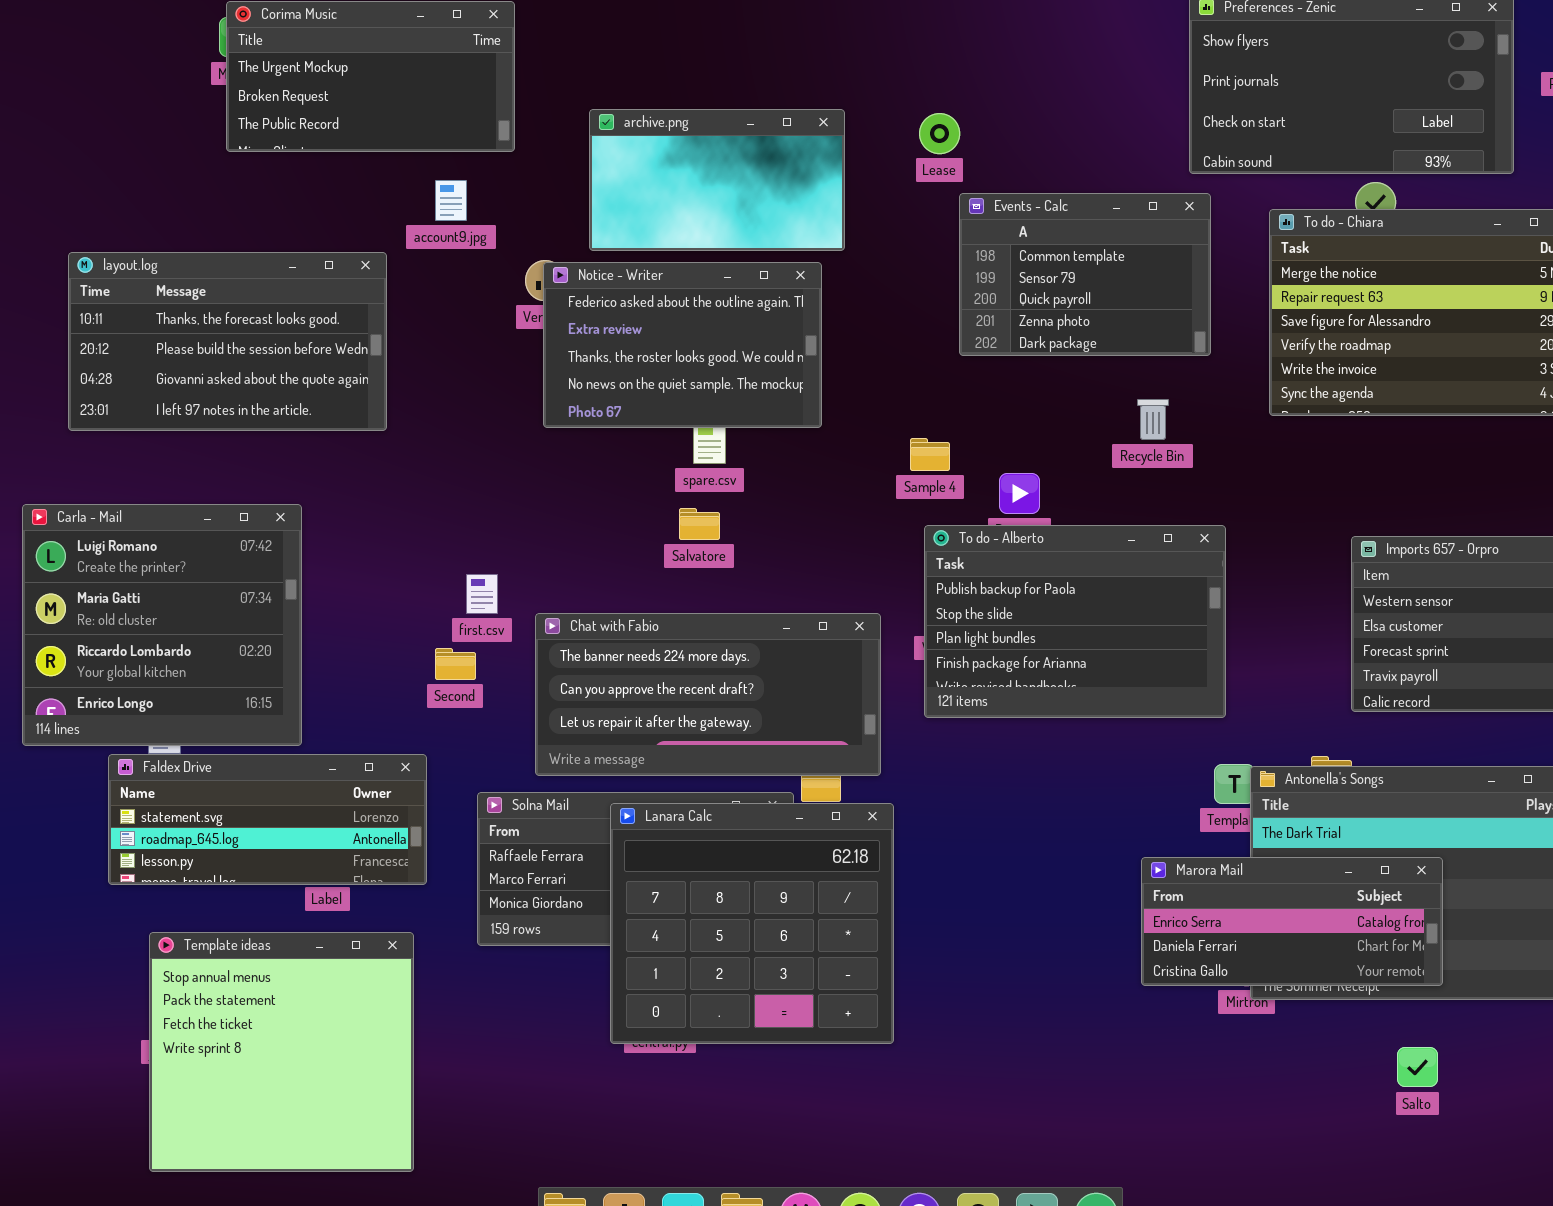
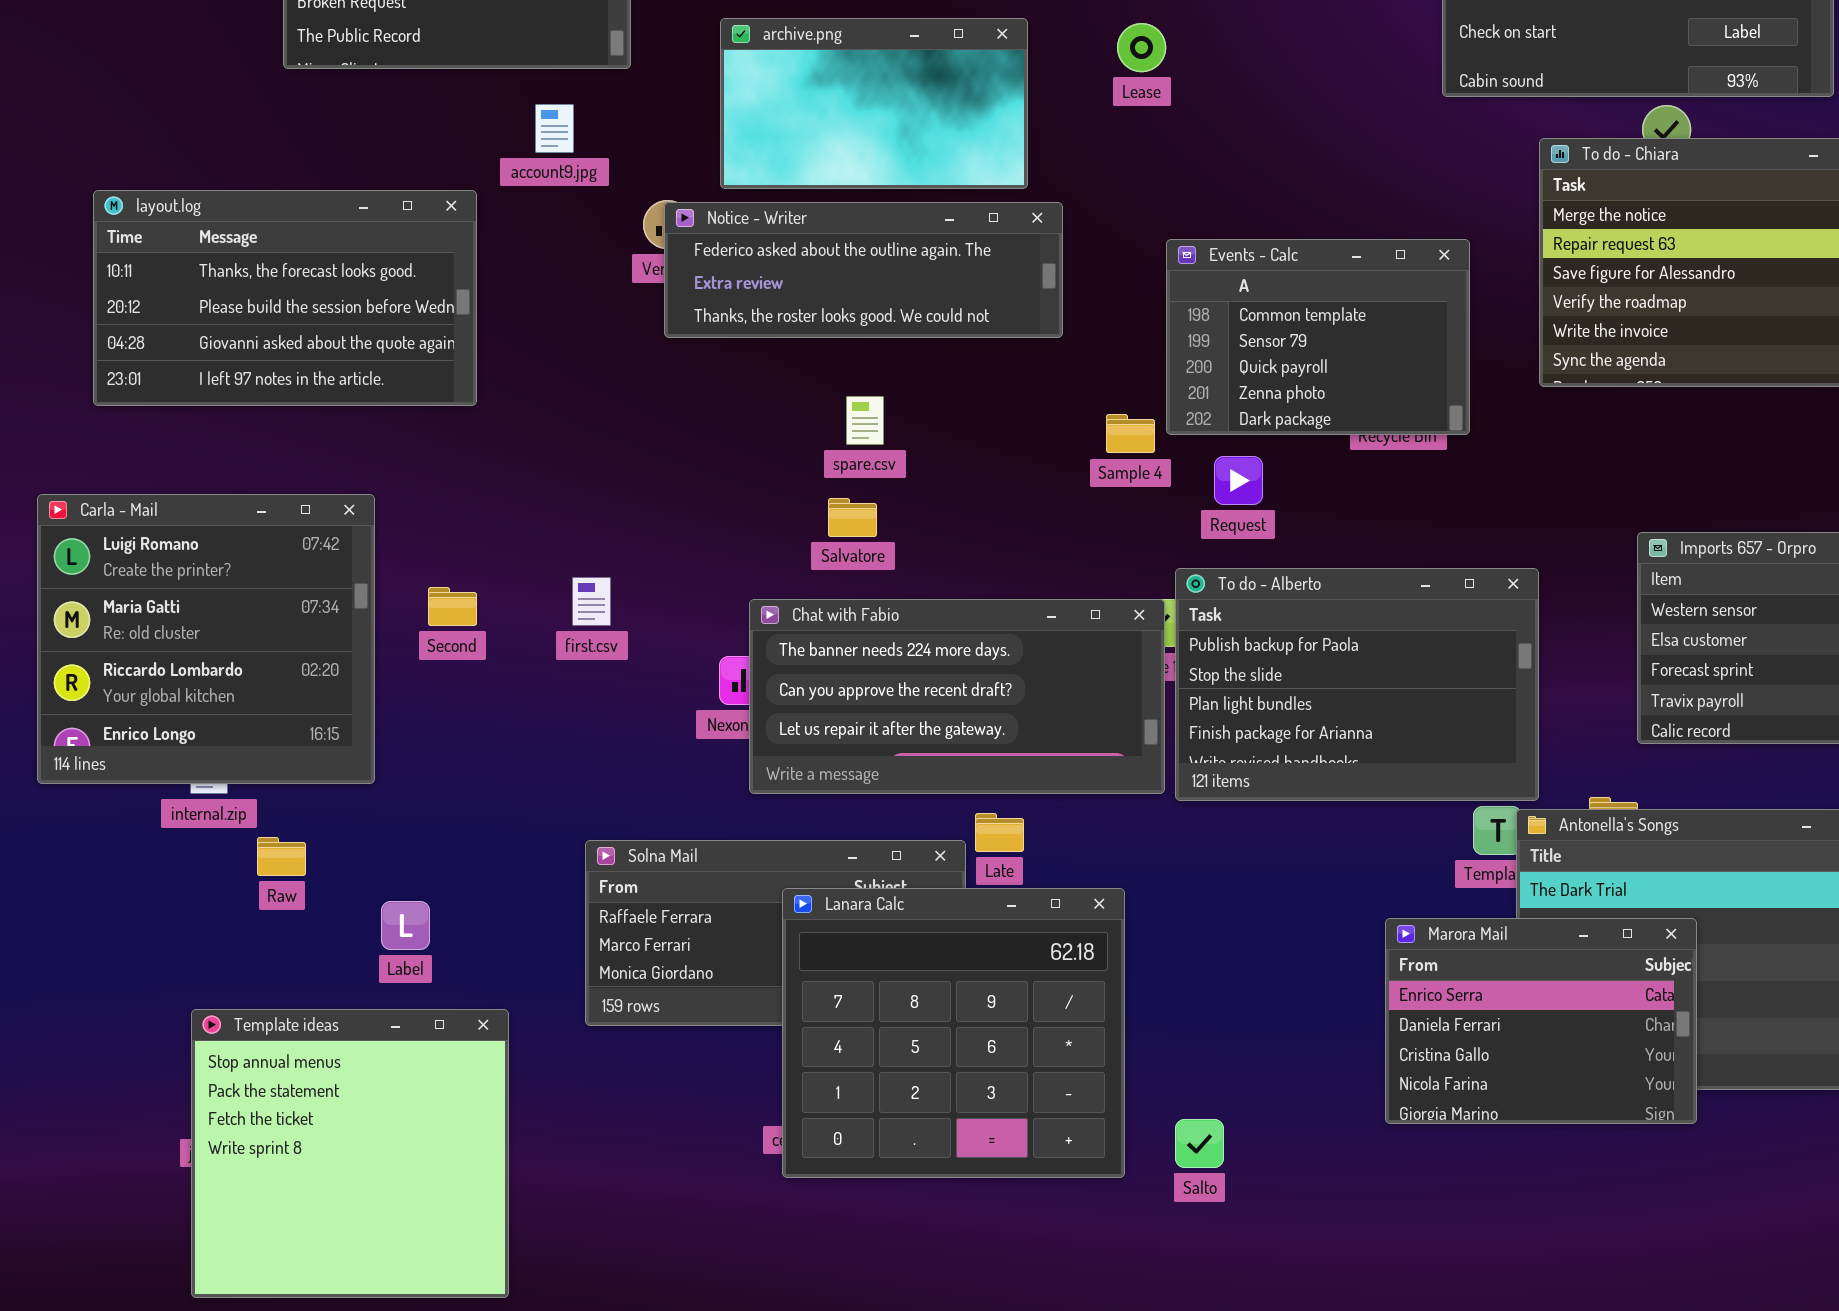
Events - Calc: [959,193,1211,356] -> [1166,239,1470,435], moved
Notice - Writer: [543,262,822,428] -> [664,202,1063,338], resized
To do - Alberto: [924,525,1226,718] -> [1175,568,1539,801], moved
Chat with Fabio: [535,613,881,776] -> [749,599,1165,794], moved
Second: [435,648,476,680] -> [428,587,477,626], moved
Faldex Drive: [108,754,427,885] -> none, closed
Lanara Calc: [610,803,894,1044] -> [782,888,1125,1178], moved
Marora Mail: [1141,857,1443,986] -> [1385,918,1697,1124], resized
Salto: [1397,1047,1438,1087] -> [1175,1119,1224,1168], moved

